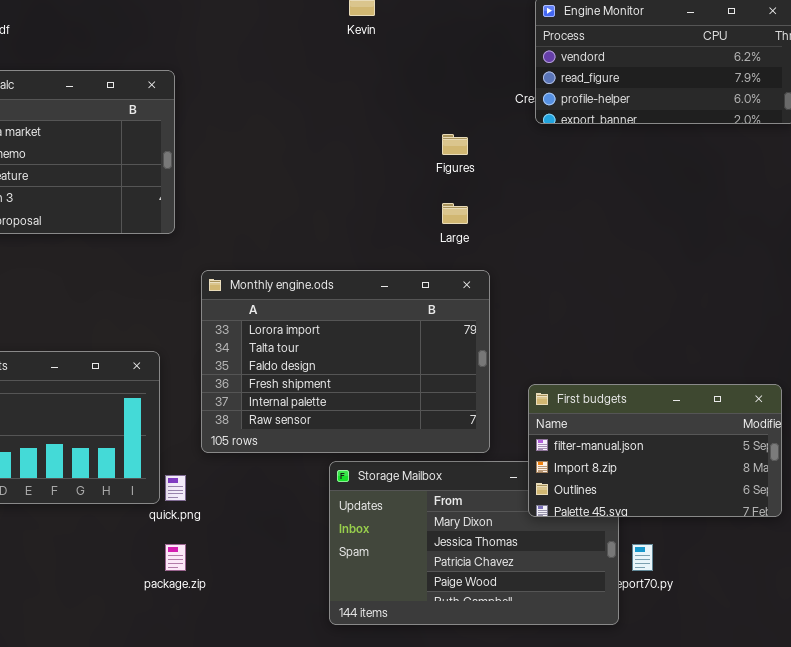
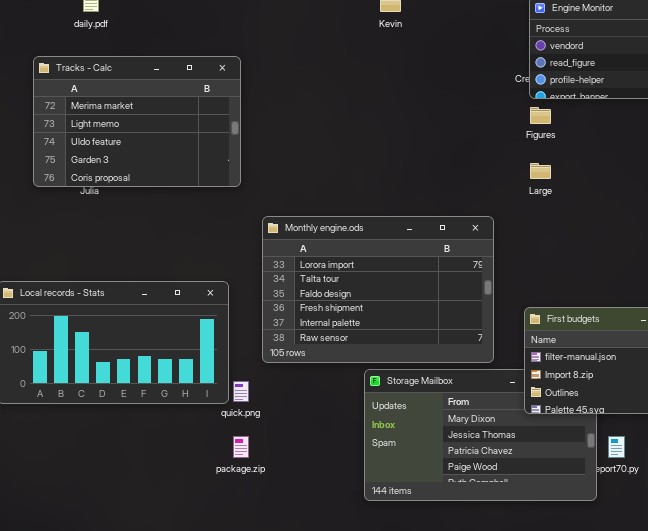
Figures: [442,134,468,155] -> [530,107,551,124], moved
Large: [442,203,468,224] -> [530,163,551,179], moved

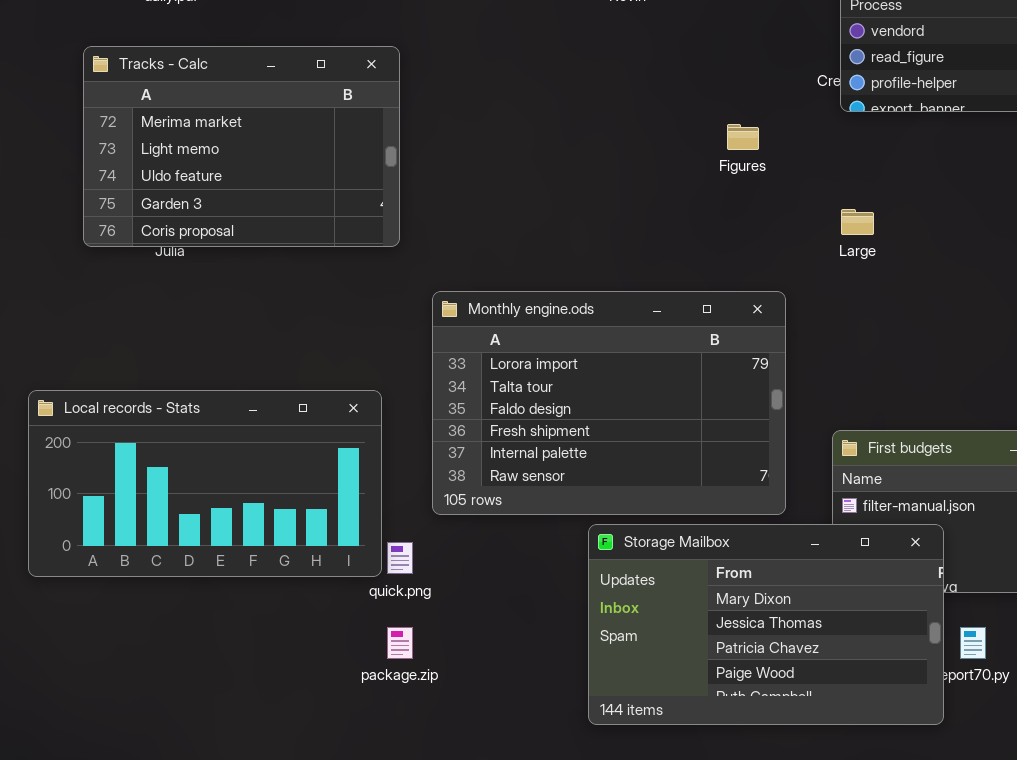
Figures: [530,107,551,124] -> [727,124,759,150], moved
Storage Mailbox: [364,369,597,501] -> [588,524,944,725], raised

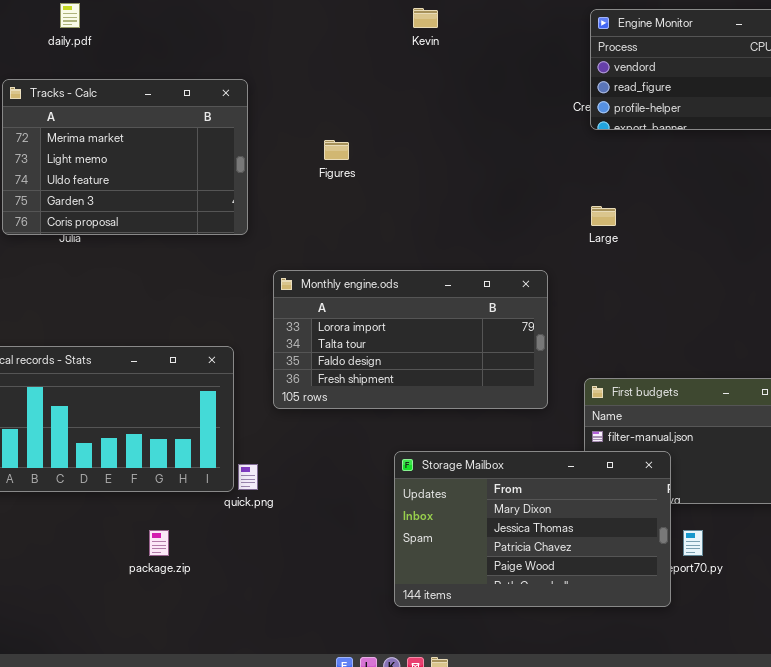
Figures: [727,124,759,150] -> [324,140,349,160], moved
Monthly engine.ods: [432,291,786,515] -> [273,270,548,409], resized
package.zip: [387,627,413,659] -> [149,530,169,556], moved

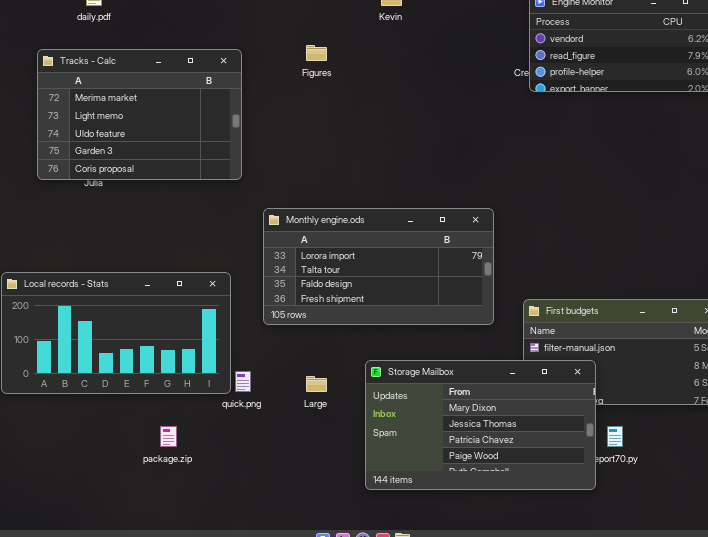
Figures: [324,140,349,160] -> [306,45,327,61], moved
Large: [591,206,616,226] -> [306,376,327,392], moved

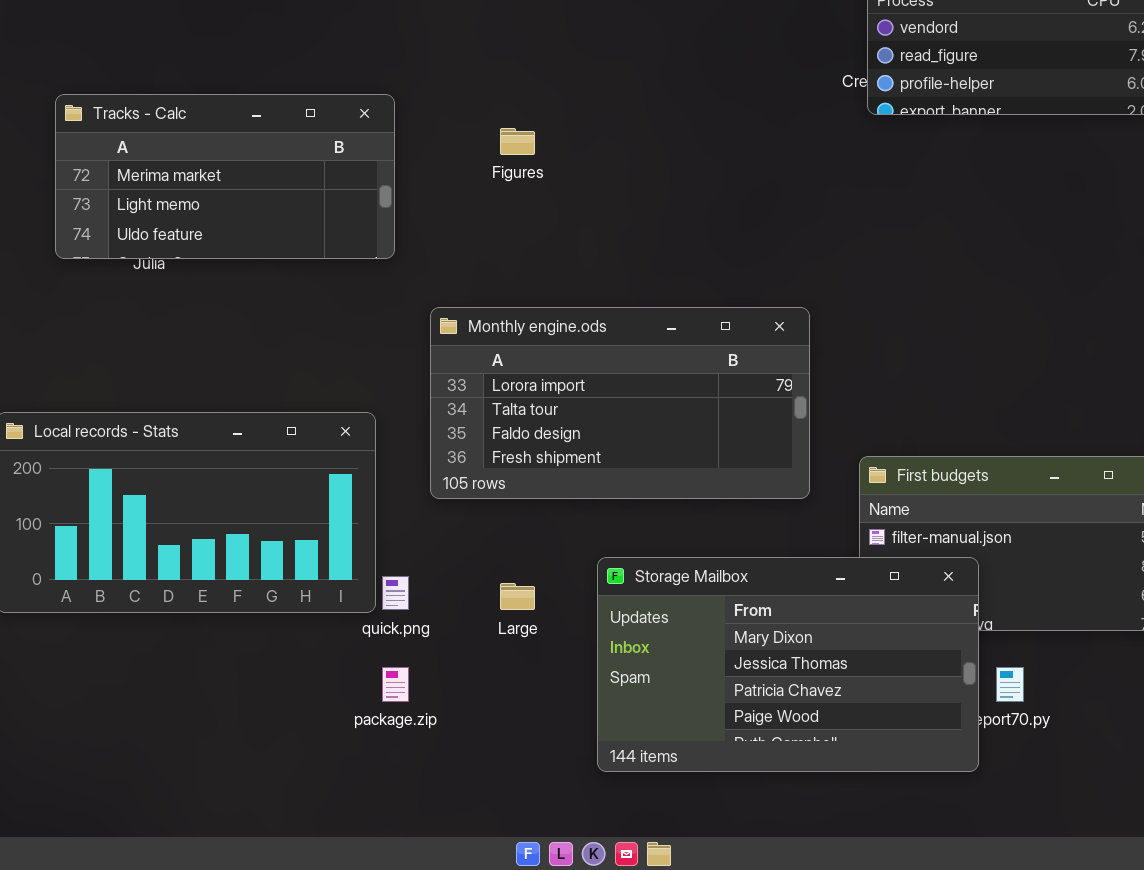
Figures: [306,45,327,61] -> [500,128,535,155], moved
Tracks - Calc: [37,49,242,180] -> [55,94,395,259], resized
package.zip: [160,426,177,447] -> [382,667,409,702], moved

